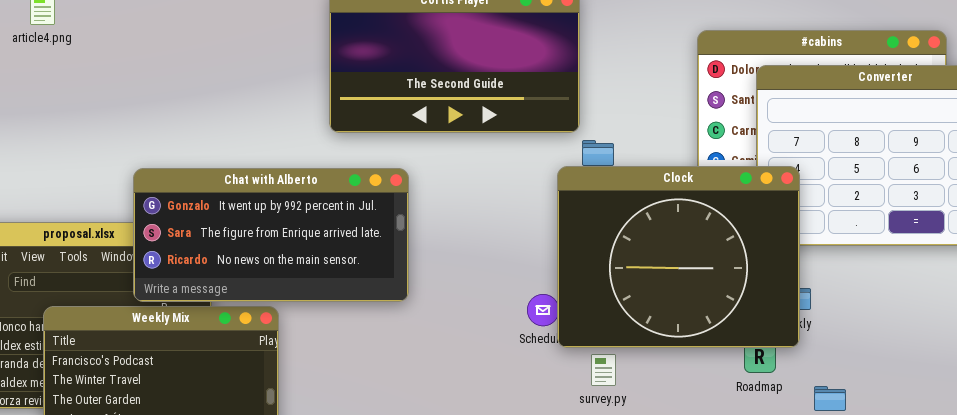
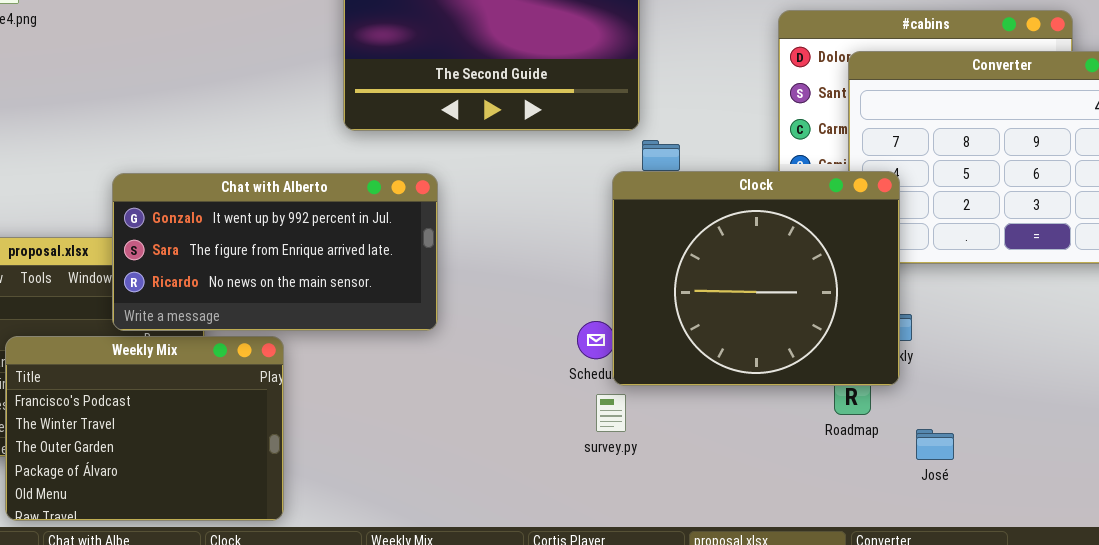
survey.py: [591,354,616,386] -> [596,394,626,432], moved

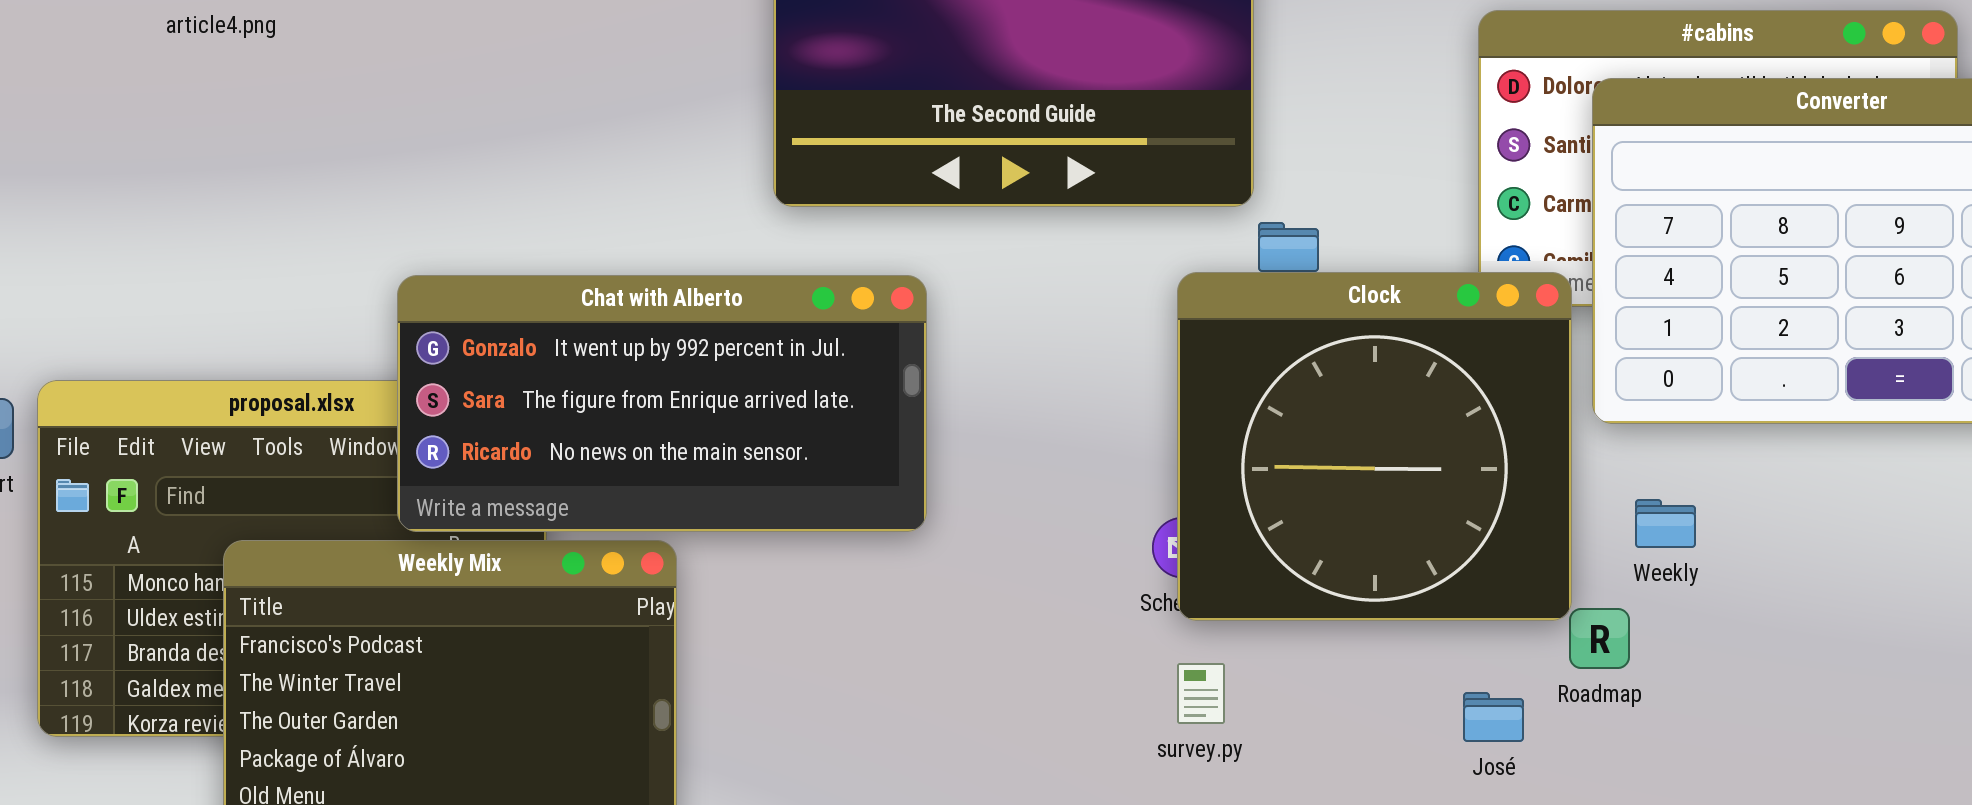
Clock: [612,171,900,386] -> [1177,272,1572,621], moved, resized
survey.py: [596,394,626,432] -> [1177,663,1225,724], moved
José: [916,429,954,460] -> [1463,692,1524,742], moved

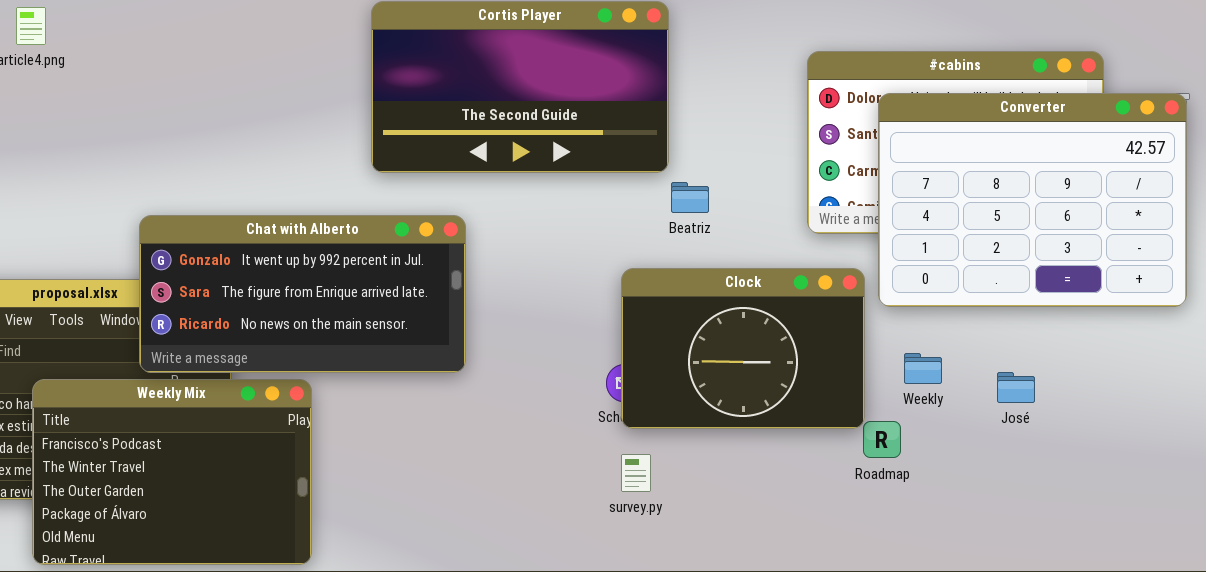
Clock: [1177,272,1572,621] -> [621,268,865,429], resized
José: [1463,692,1524,742] -> [997,372,1035,403], moved

